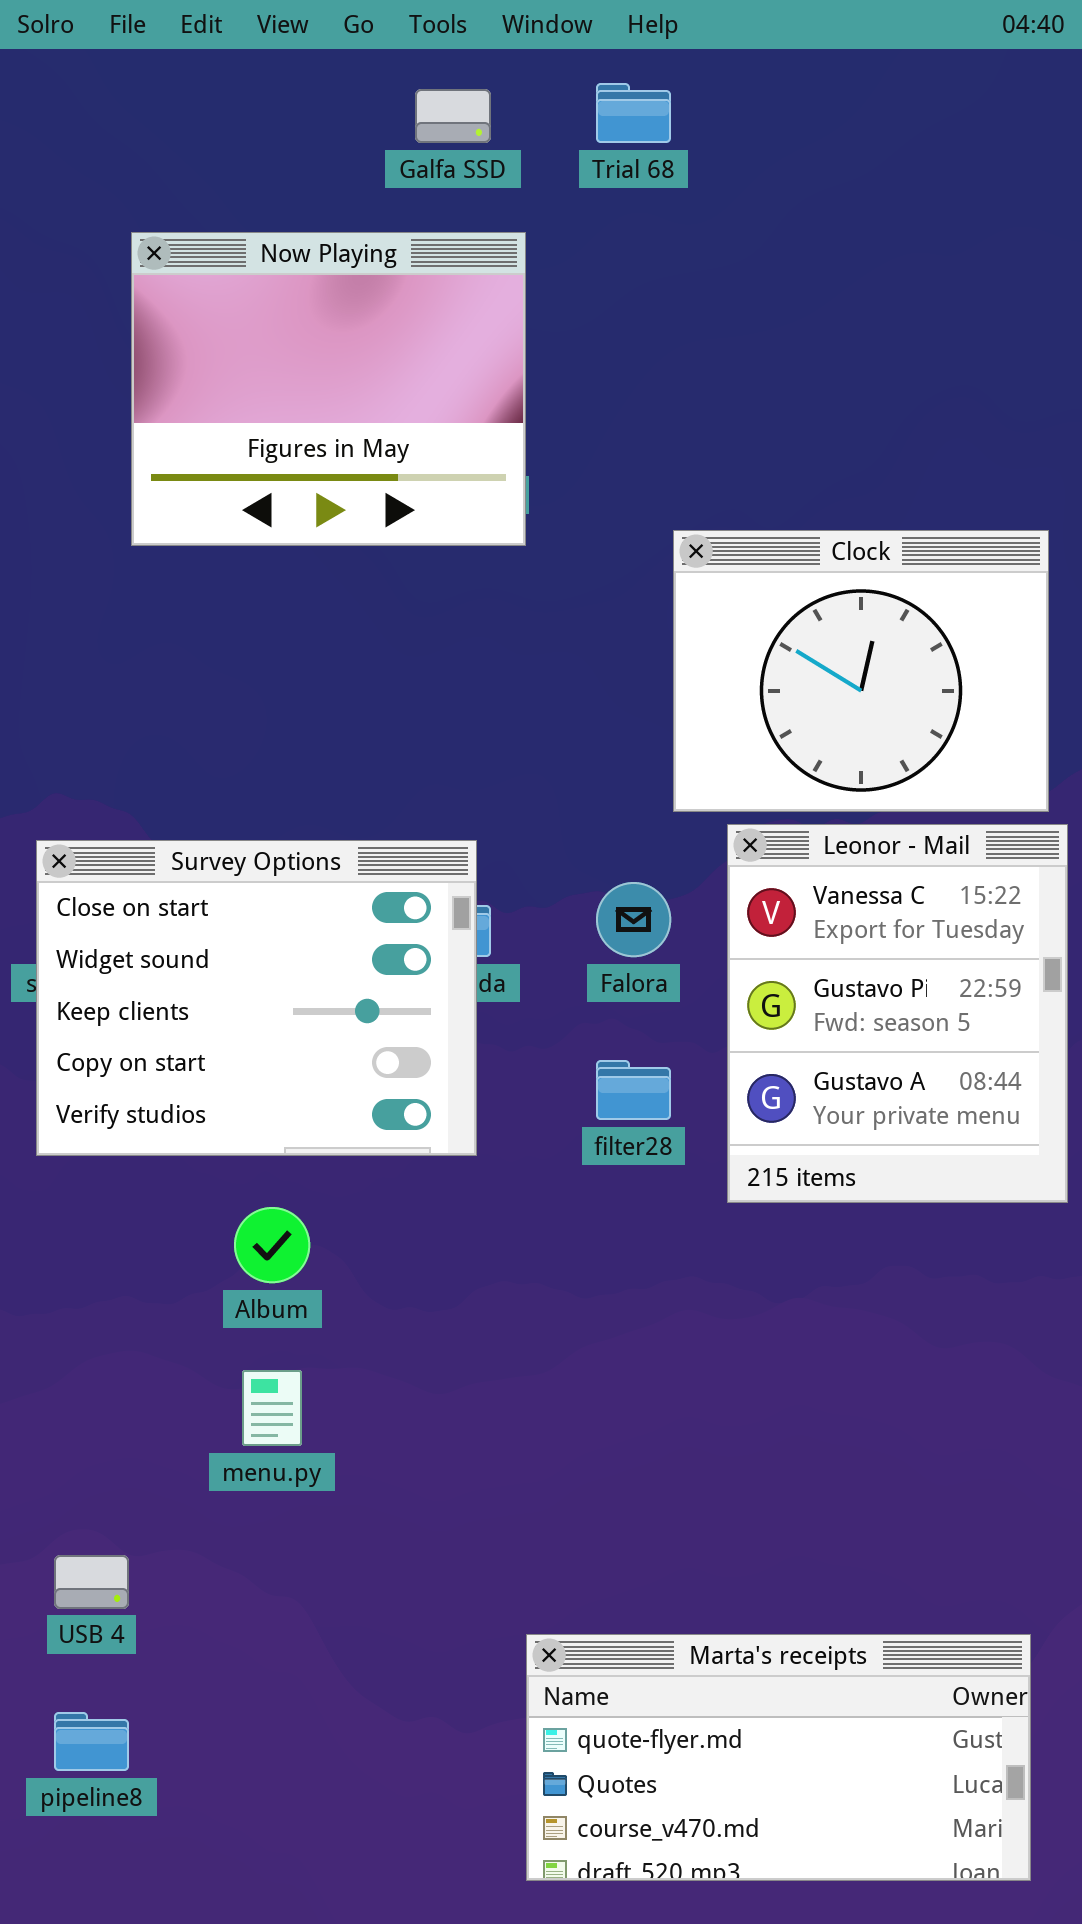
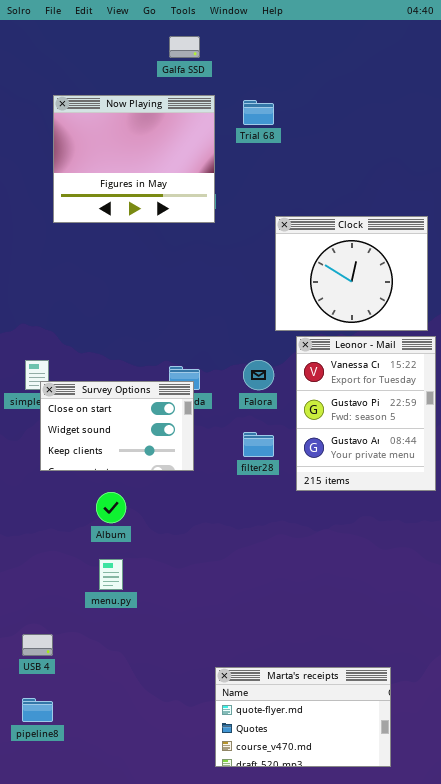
Trial 68: [596,83,671,143] -> [243,100,274,125], moved
Survey Options: [36,840,477,1156] -> [40,381,194,471], resized
Marta's receipts: [526,1634,1031,1881] -> [215,667,391,767], resized

